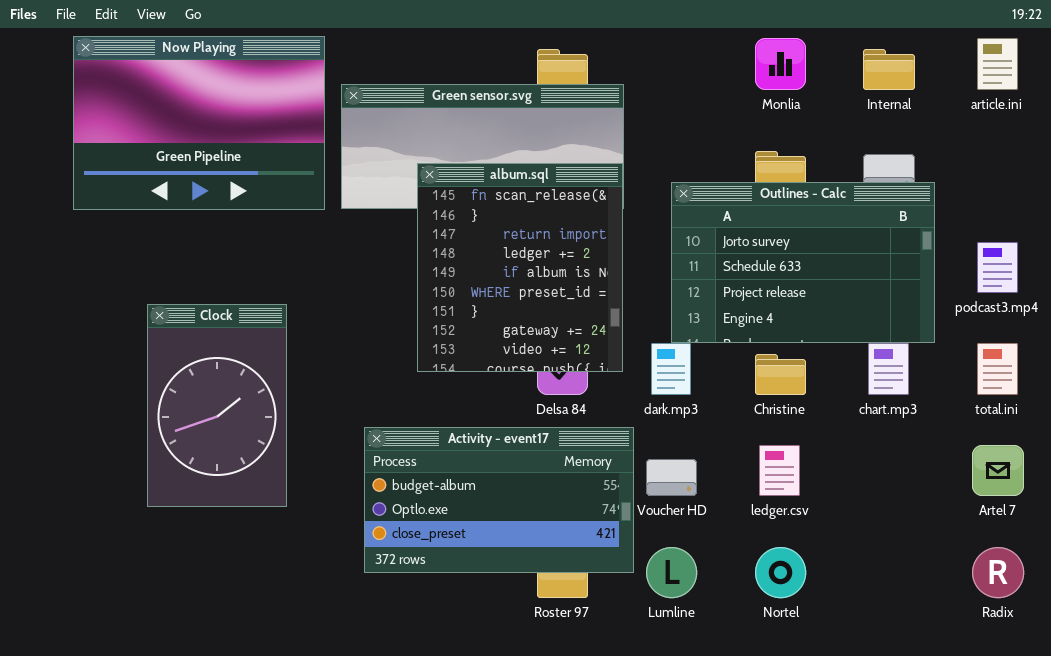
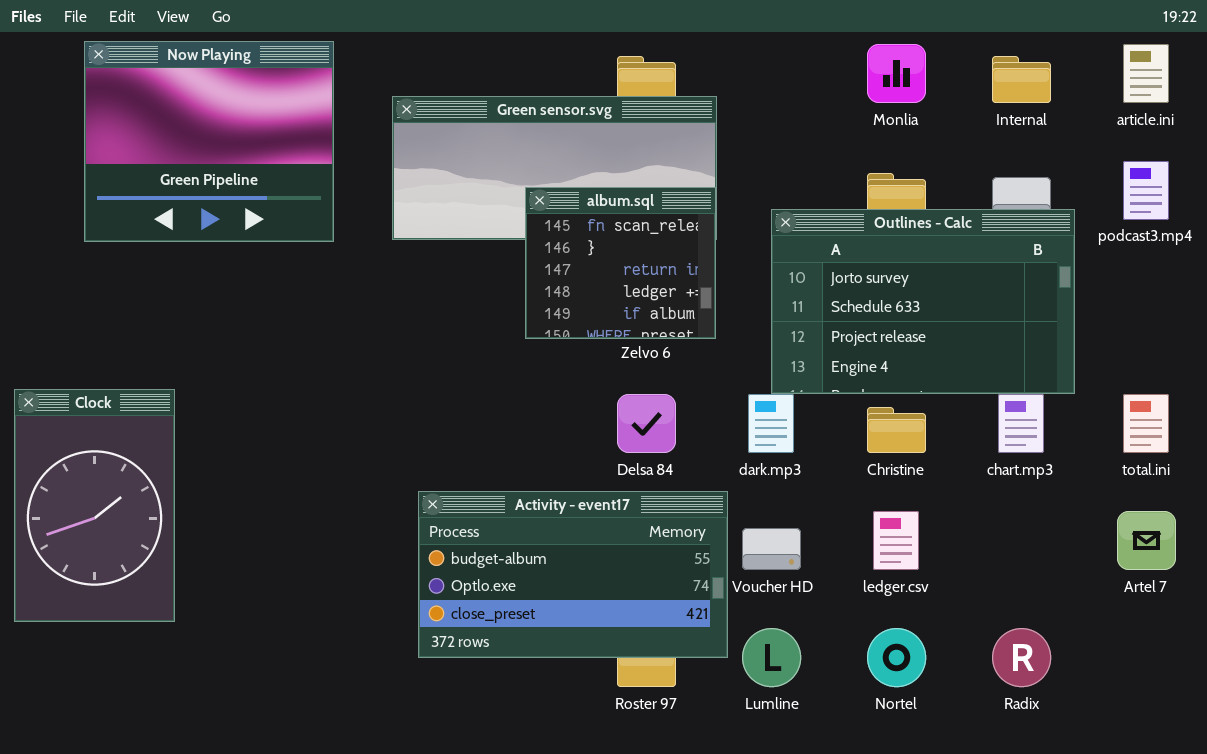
Now Playing: [73,36,325,210] -> [84,41,334,242], resized
album.sql: [417,163,623,372] -> [525,187,716,339], resized
podcast3.mp4: [977,242,1018,293] -> [1123,161,1169,220], moved
Clock: [147,304,287,507] -> [14,389,175,622], moved
Radix: [972,547,1024,598] -> [992,628,1051,687], moved

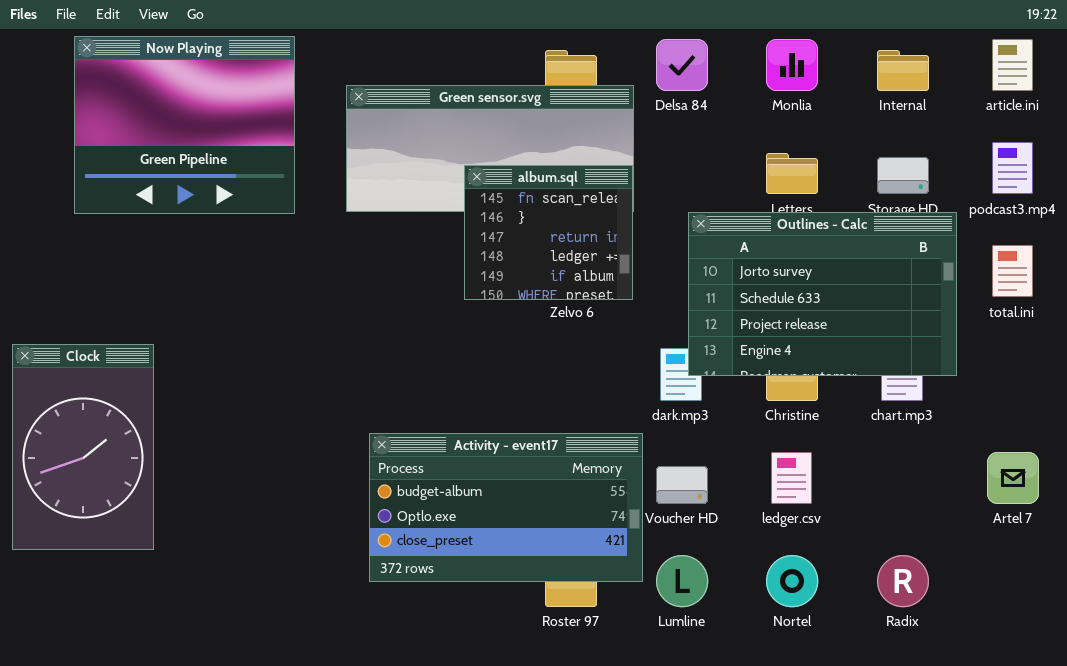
Outlines - Calc: [771,209,1075,394] -> [688,212,957,376], moved
Delsa 84: [617,394,676,453] -> [656,39,708,91], moved
total.ini: [1123,394,1169,453] -> [992,245,1033,297], moved

